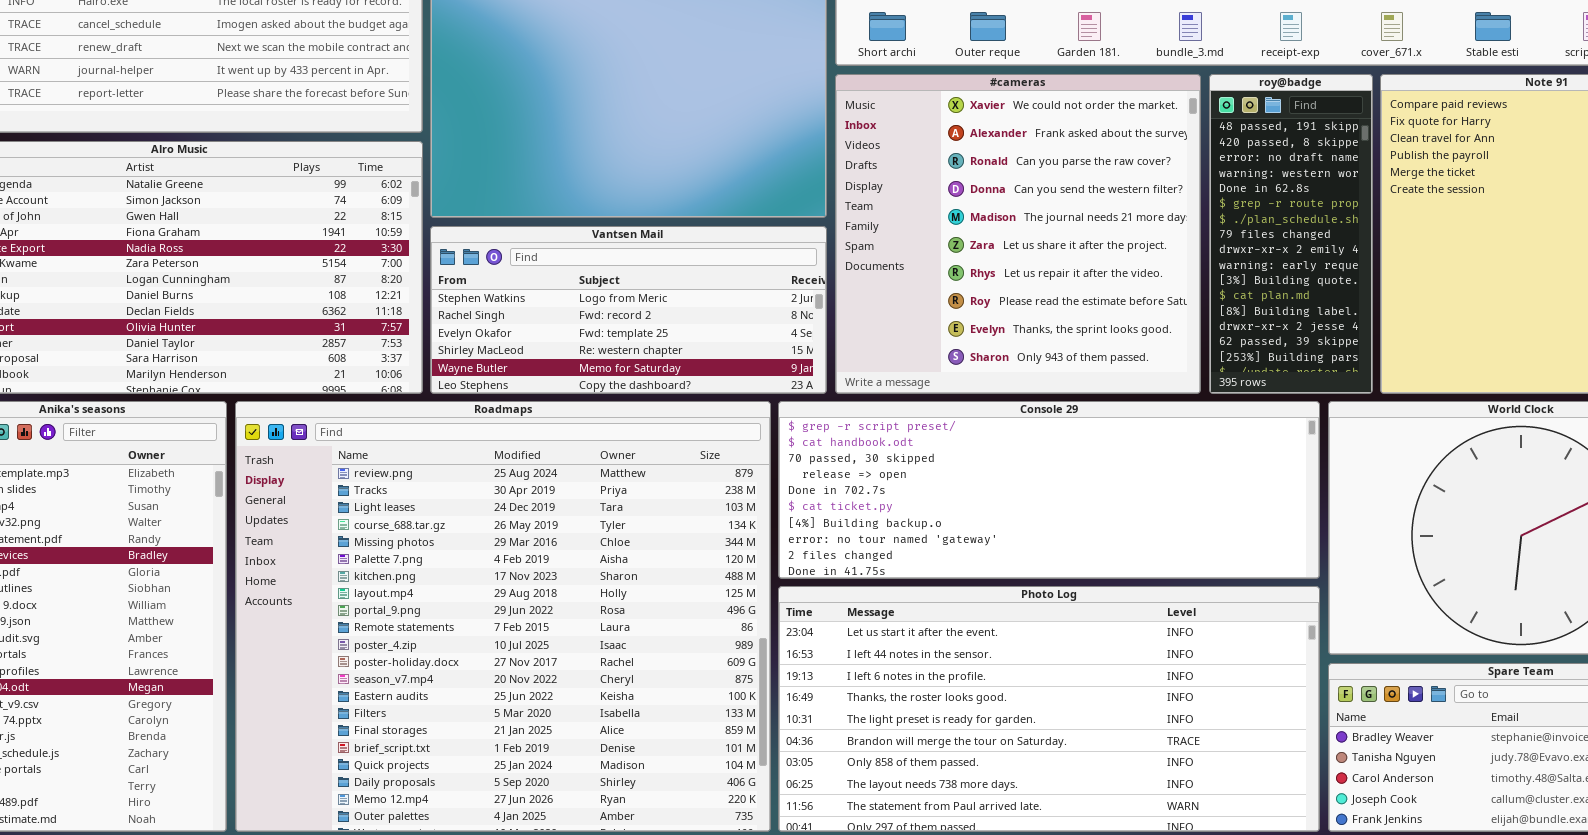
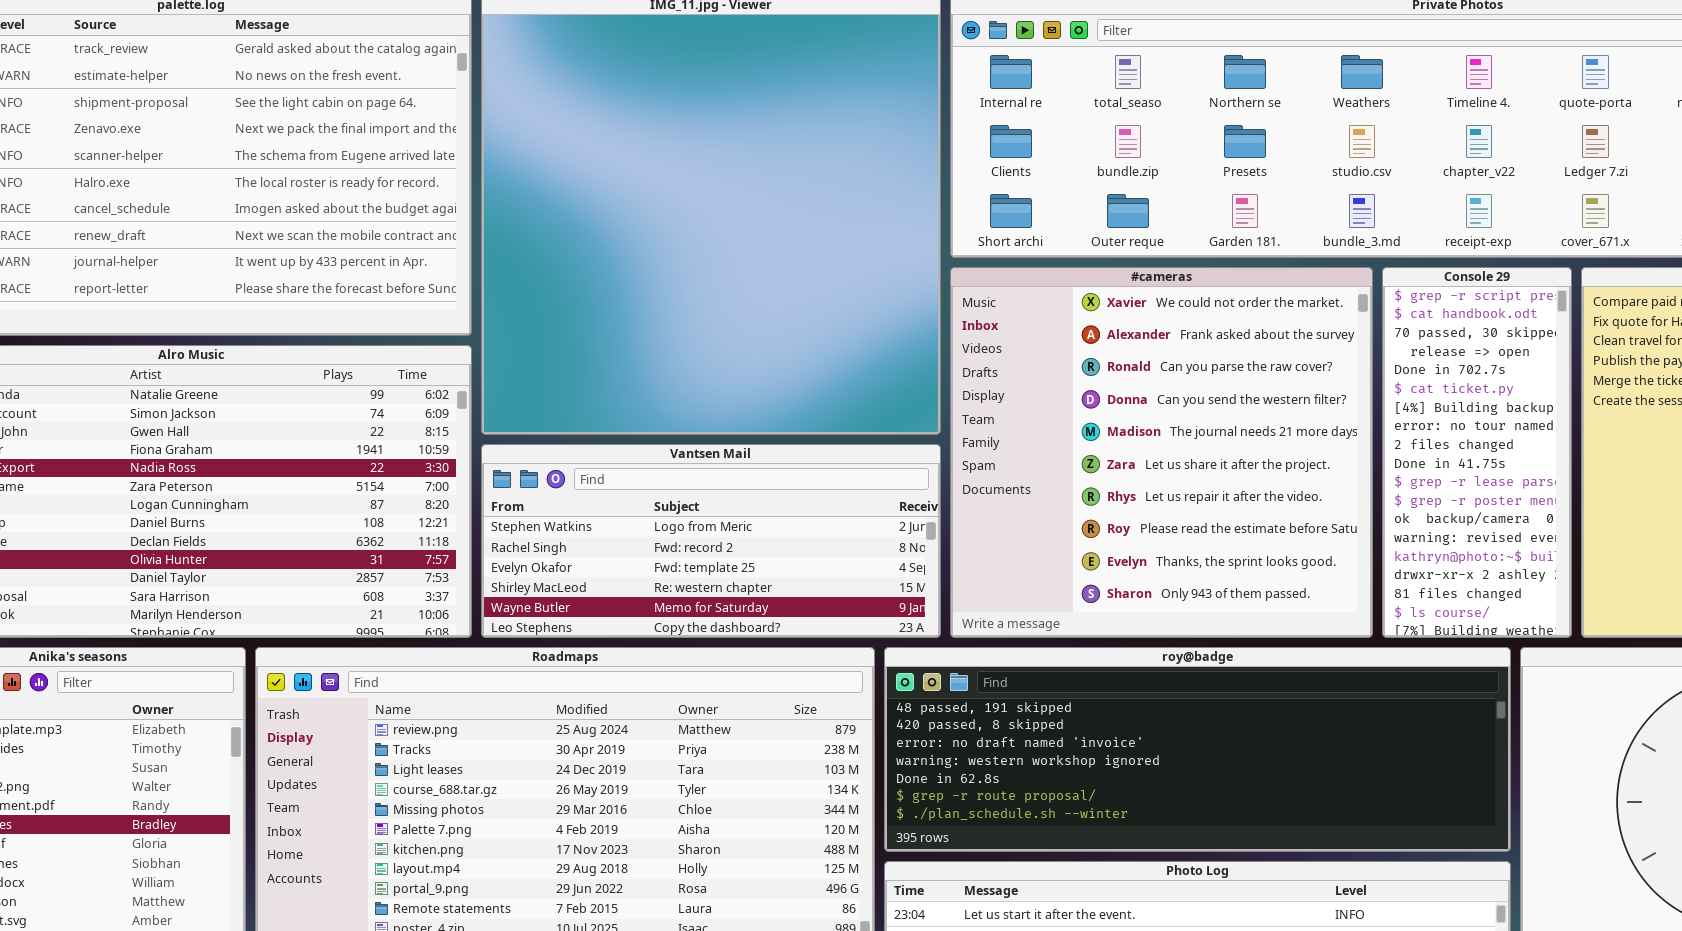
roy@badge: [1209,74,1373,394] -> [884,647,1511,852], moved, resized
Console 29: [778,401,1320,579] -> [1382,267,1572,638], moved, resized

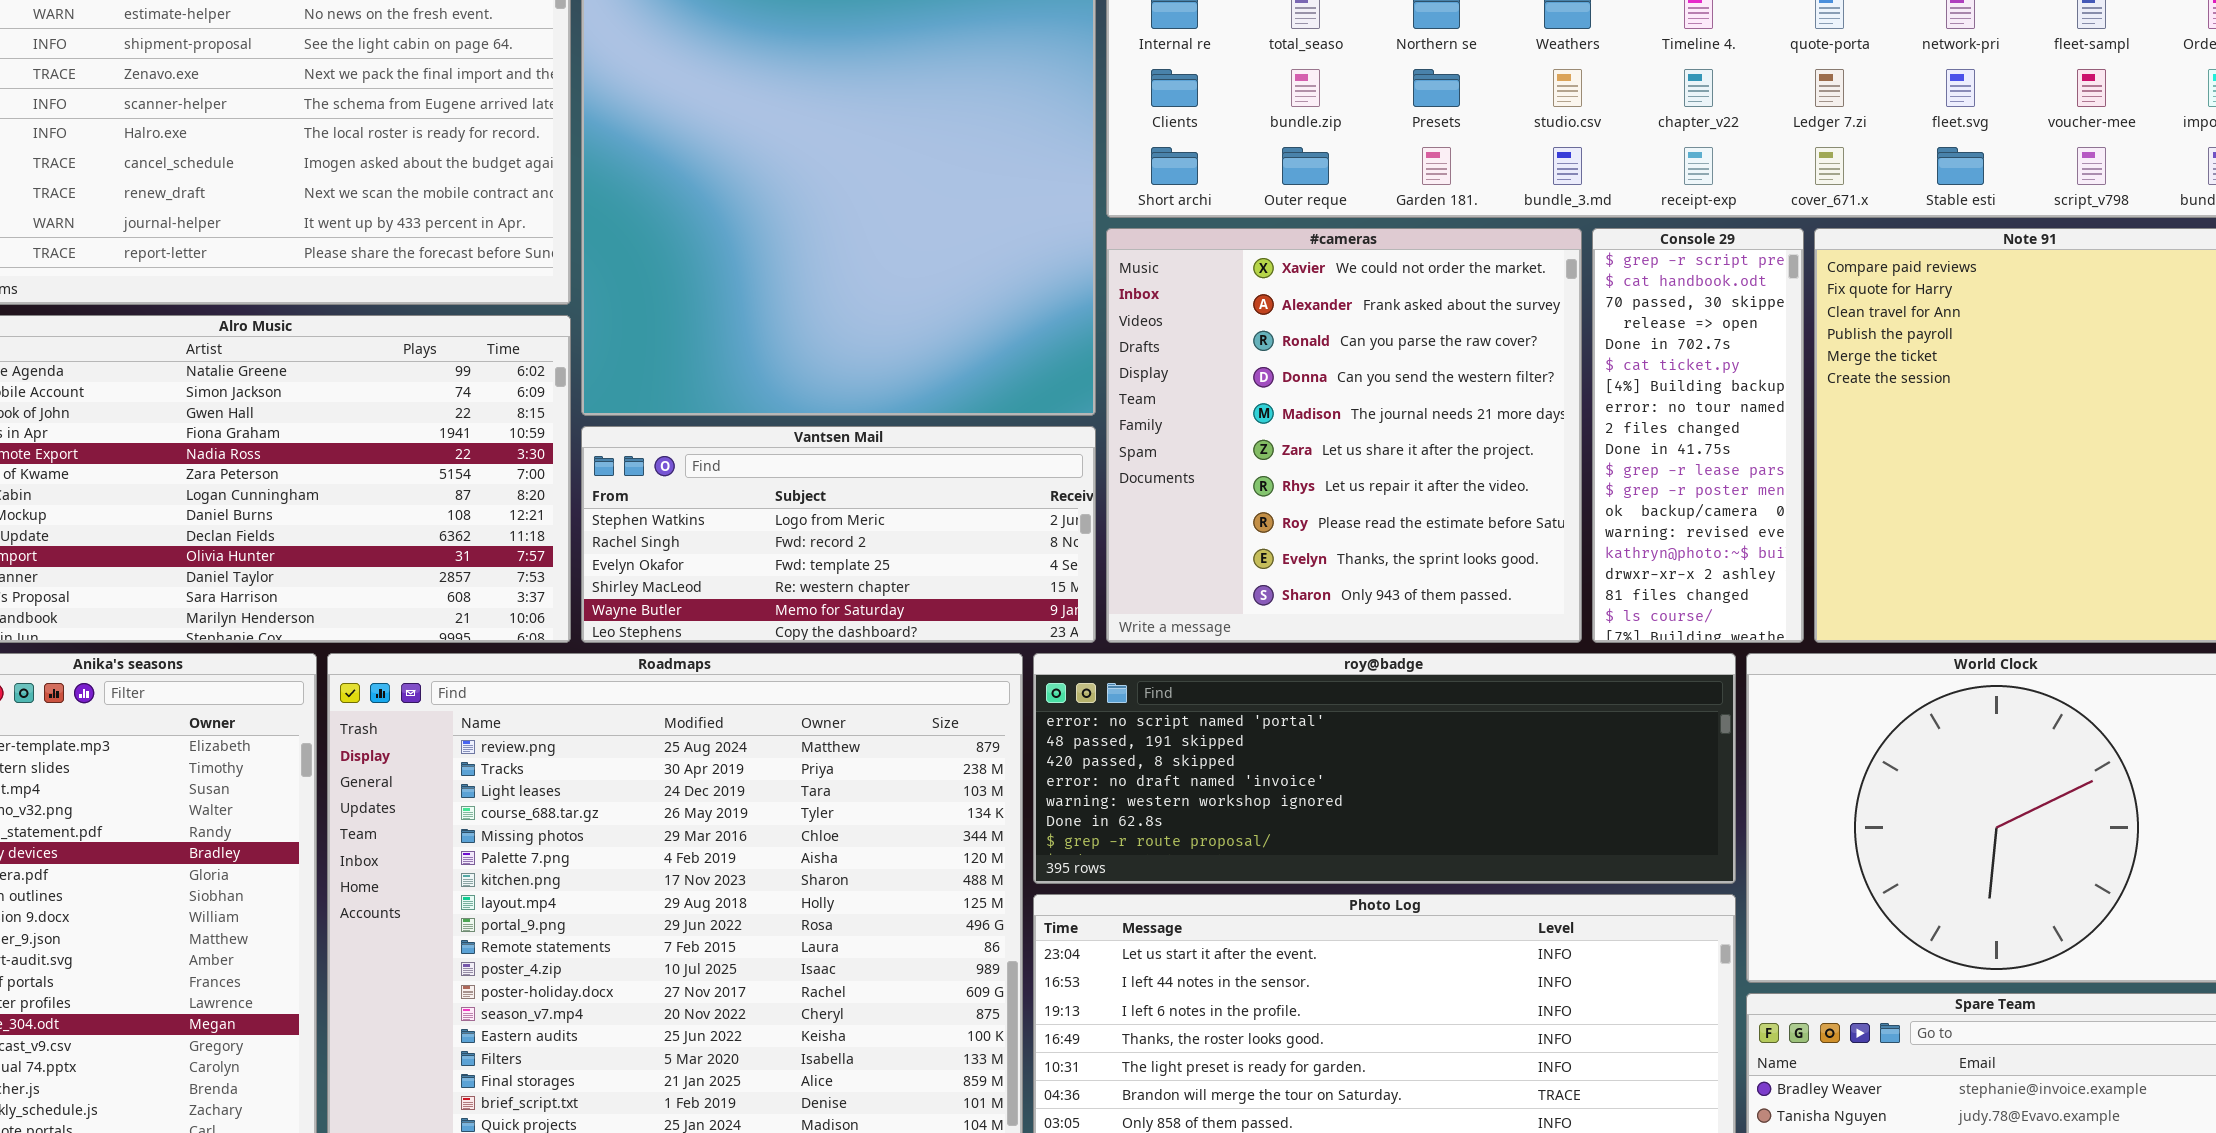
roy@badge: [884,647,1511,852] -> [1033,653,1736,884], scrolled up 1 row

